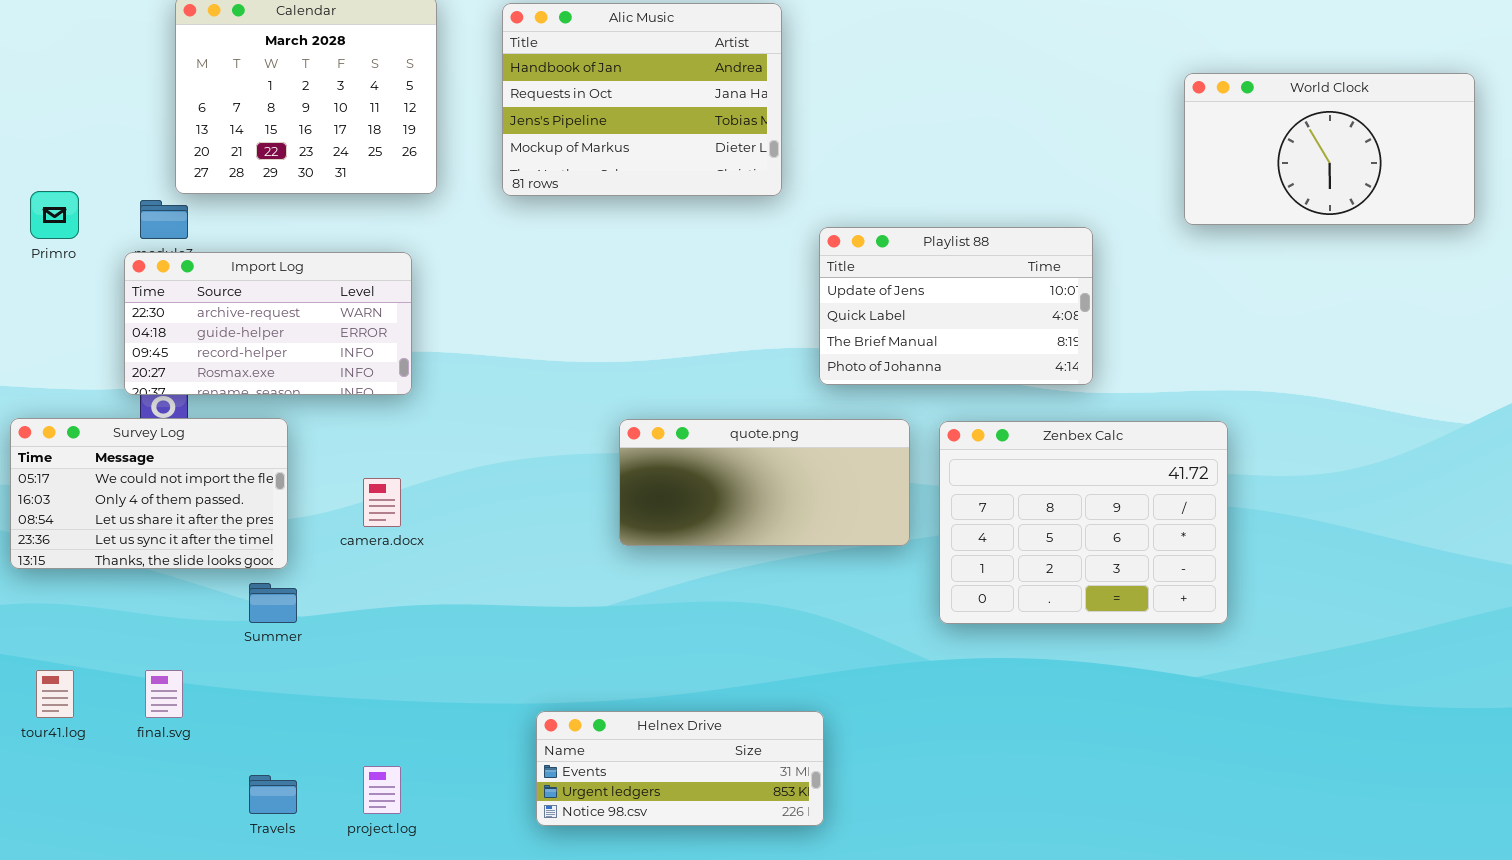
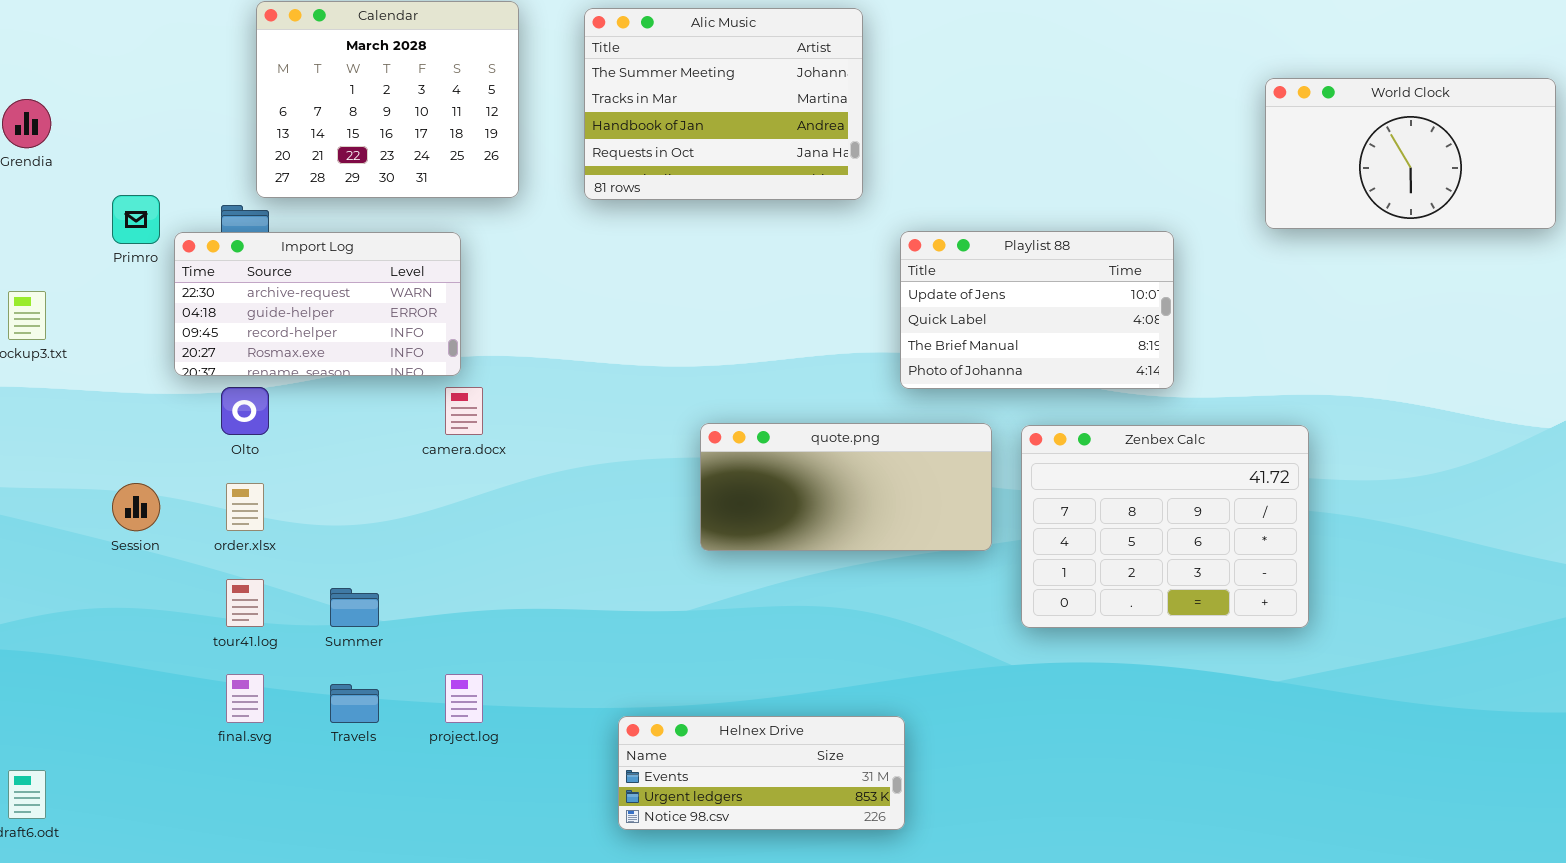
Alic Music: [502,3,782,196] -> [584,8,863,200], scrolled up 2 rows
Import Log: [124,252,412,395] -> [174,232,461,376], moved
Survey Log: [10,418,288,569] -> none, closed
camera.docx: [363,478,401,527] -> [445,387,483,435], moved
tour41.log: [36,670,74,718] -> [226,579,264,627], moved
project.log: [363,766,401,814] -> [445,674,483,723], moved
Travels: [249,775,297,814] -> [330,684,379,723], moved

